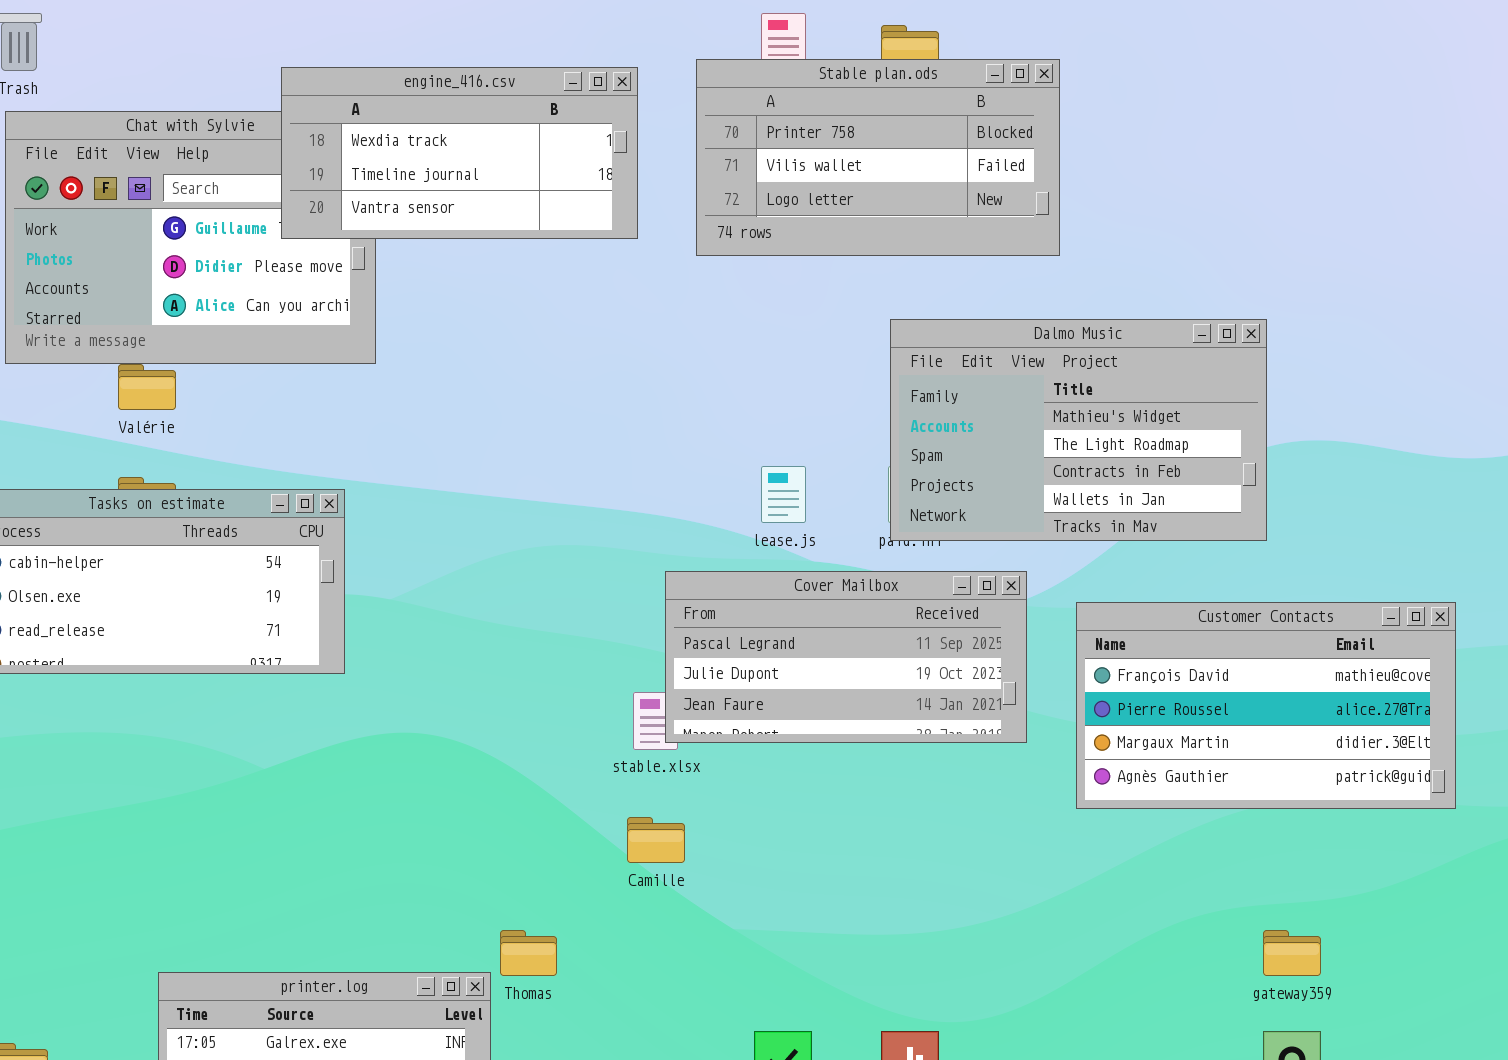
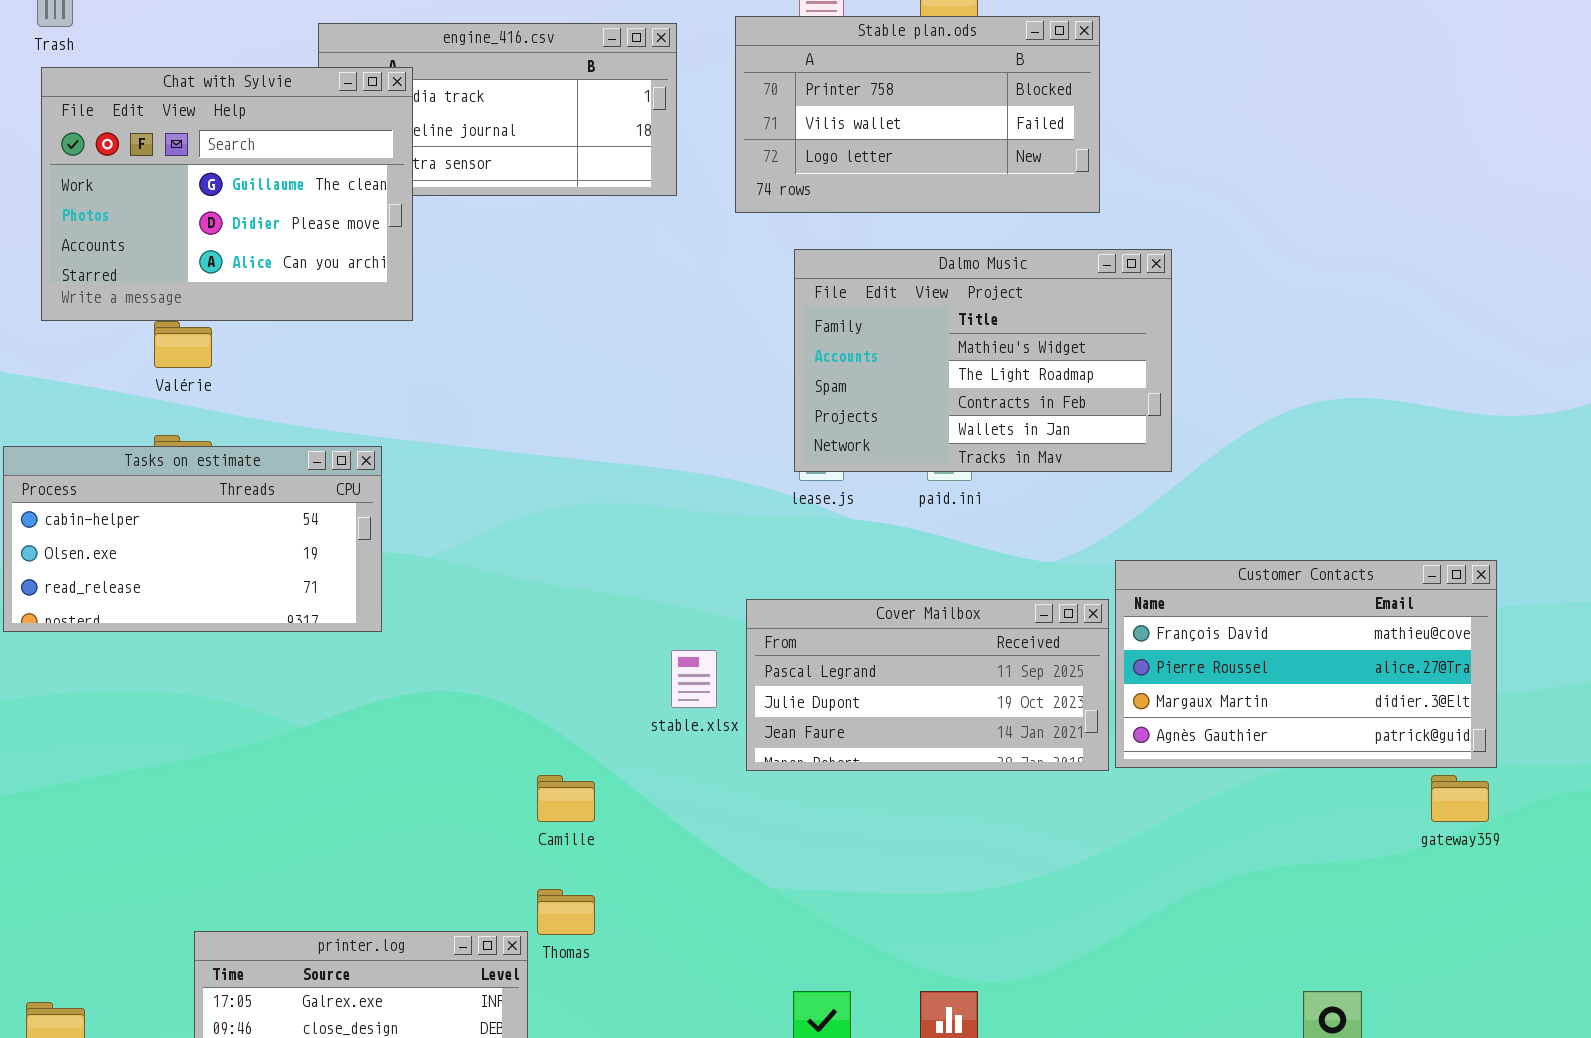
Chat with Sylvie: [5,111,376,364] -> [41,67,413,321], raised
Dalmo Music: [890,319,1267,541] -> [794,249,1172,472], moved
Cover Mailbox: [665,571,1027,743] -> [746,599,1109,771], moved
Camille: [627,817,685,863] -> [537,775,595,822], moved
gateway359: [1263,930,1321,976] -> [1431,775,1489,822], moved

